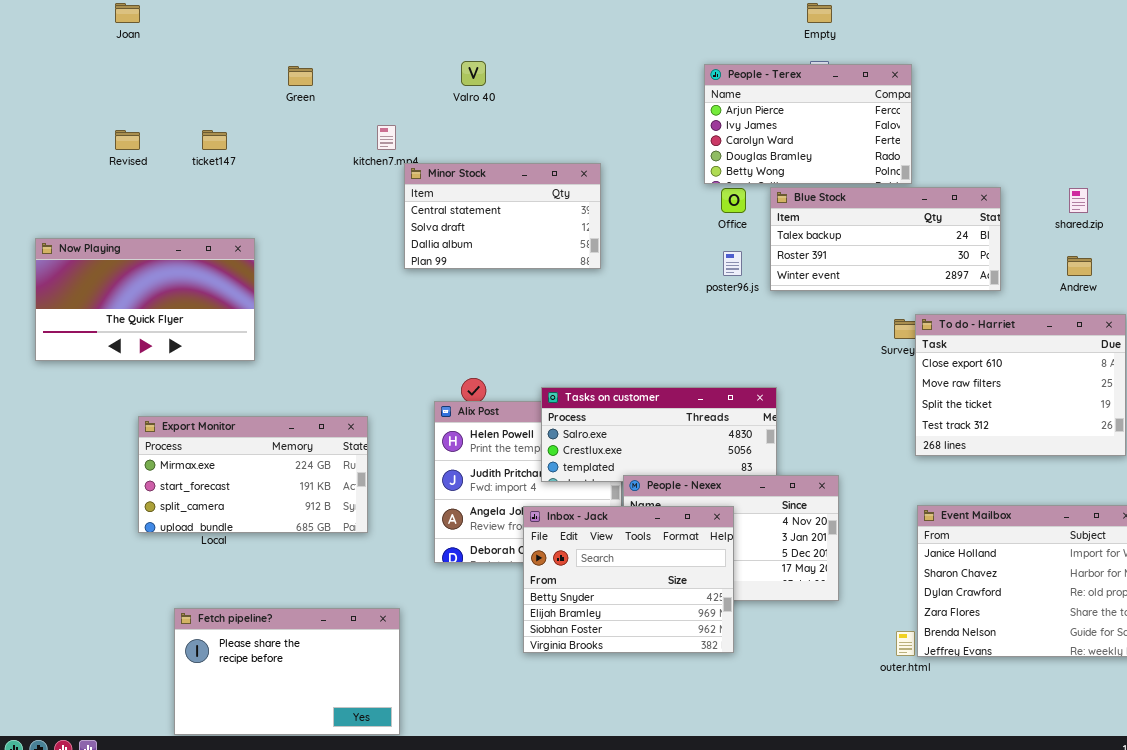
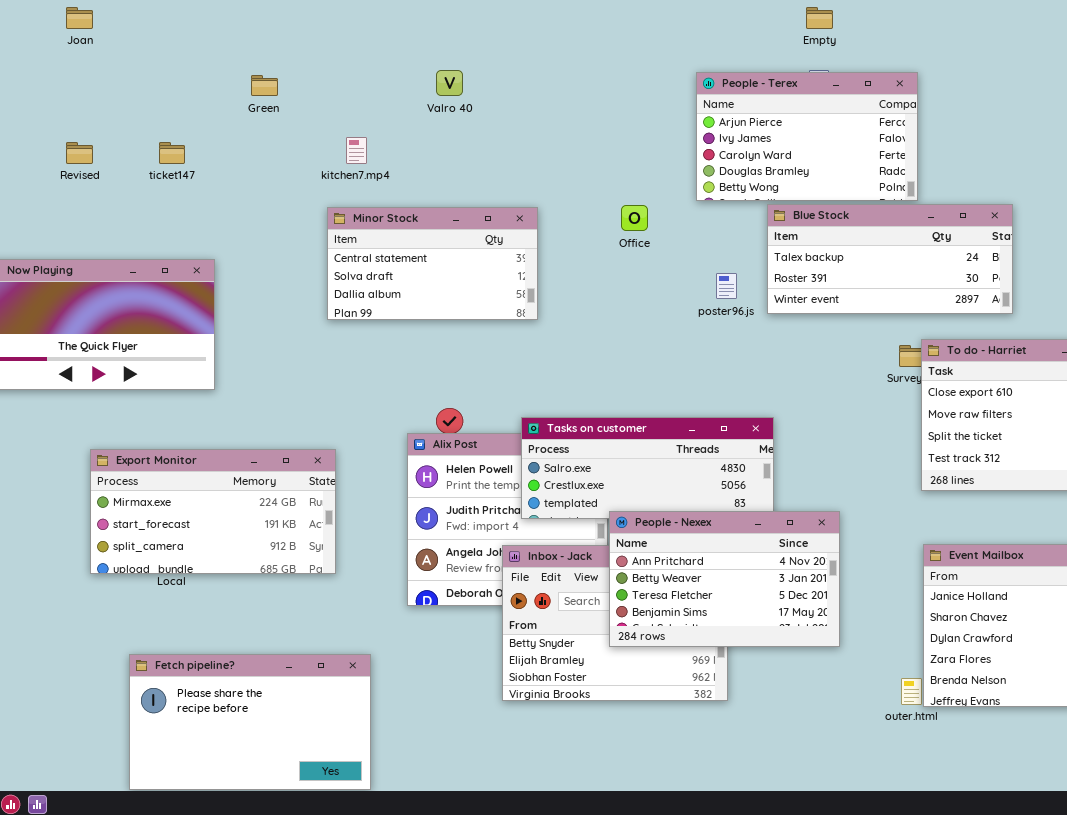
Minor Stock: [404,163,601,269] -> [327,207,538,320], moved
Office: [721,188,746,213] -> [621,205,648,231], moved
People - Nexex: [623,475,839,601] -> [609,511,840,647], raised

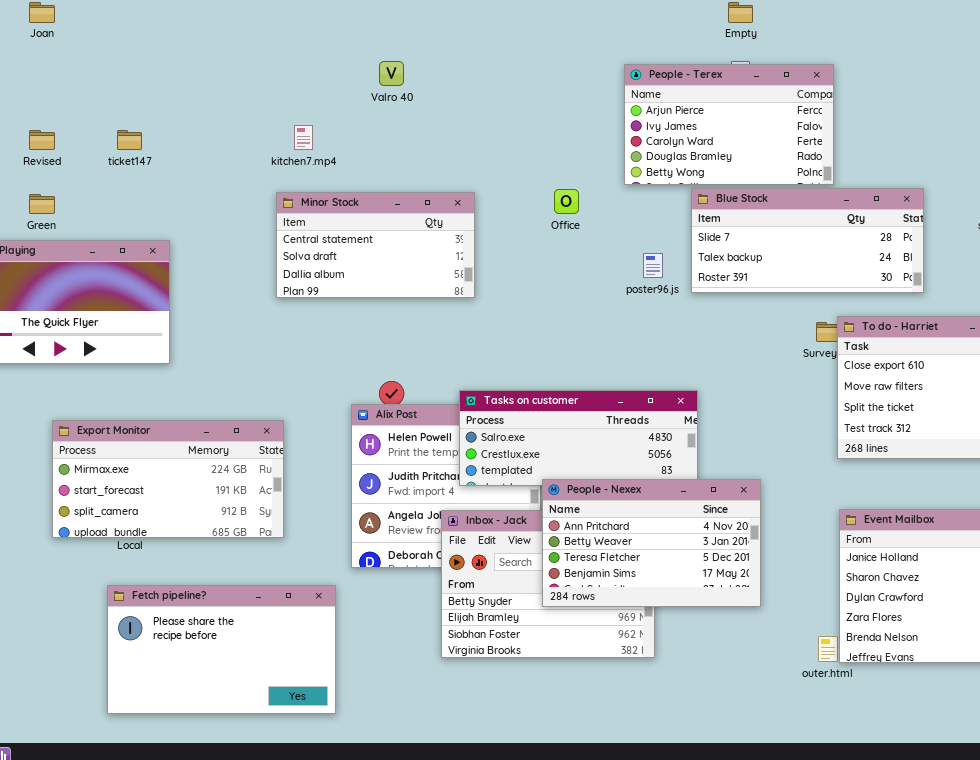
Green: [251,75,278,96] -> [29,194,55,214], moved
Blue Stock: [767,204,1013,314] -> [691,188,924,293], scrolled up 1 row
Fetch pipeline?: [129,654,371,790] -> [107,585,336,714], moved

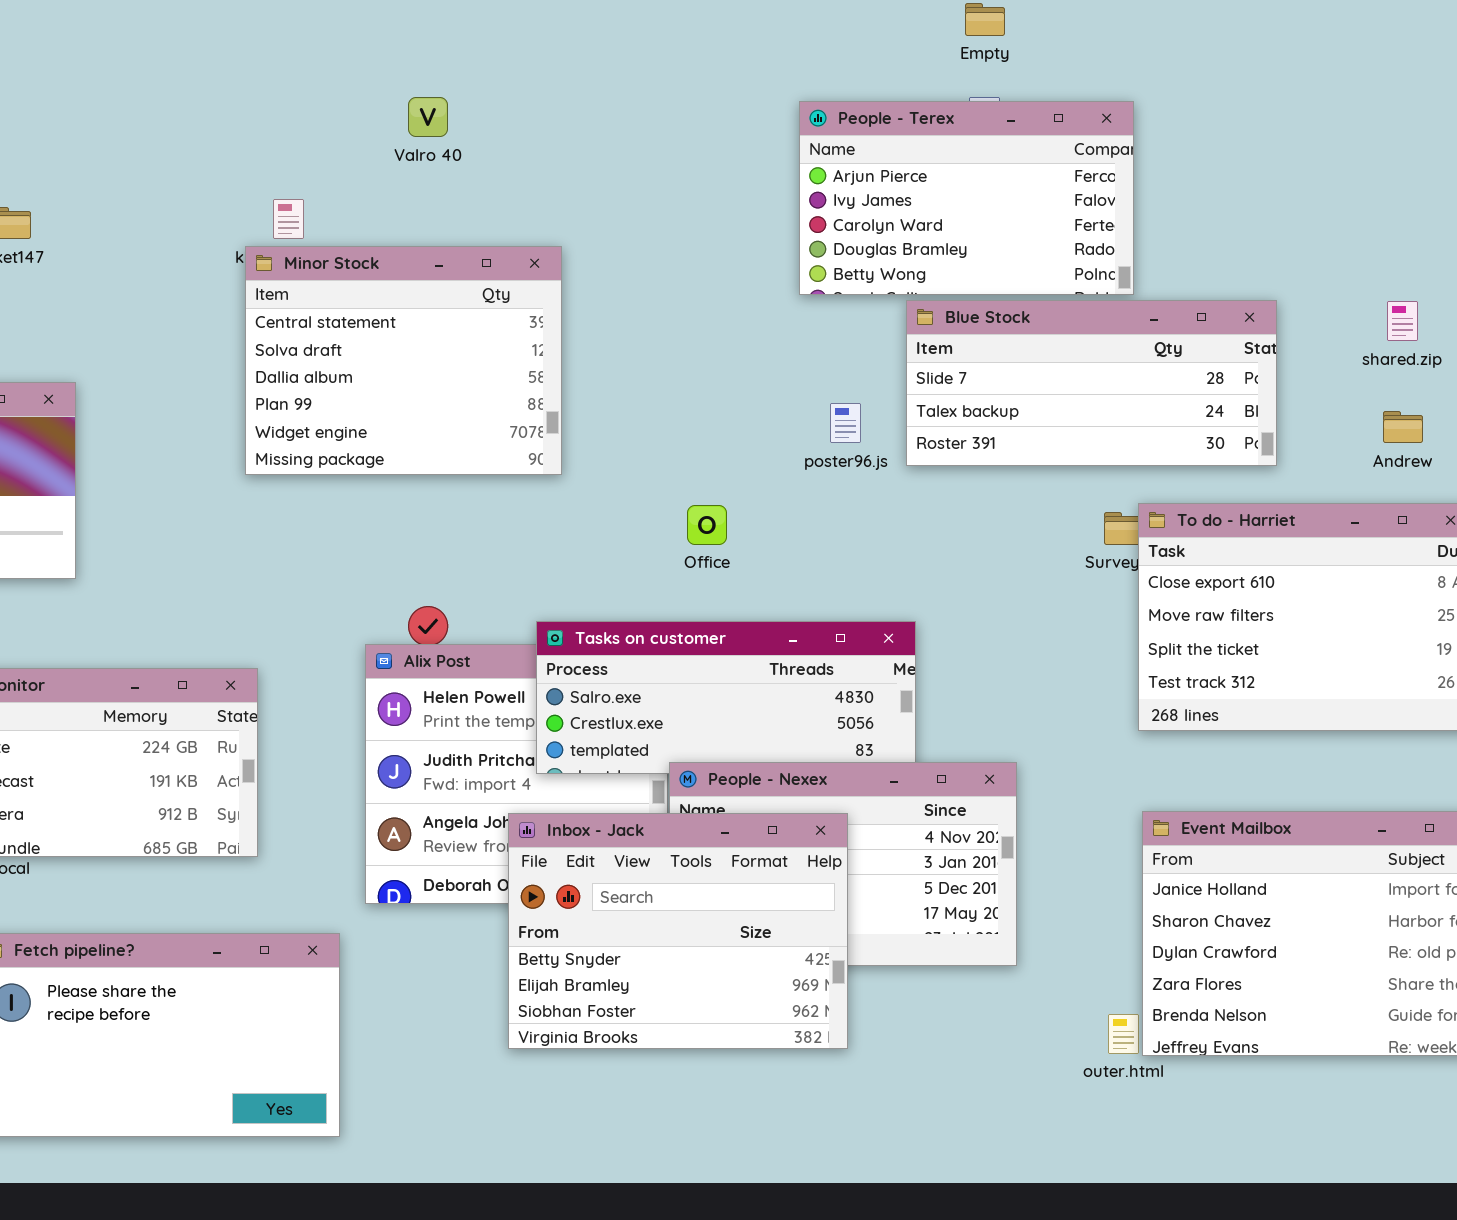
Office: [554,189,579,214] -> [687,505,727,545], moved
Minor Stock: [276,192,475,298] -> [245,246,562,475], resized
Inbox - Jack: [441,510,655,658] -> [508,813,848,1049], raised

